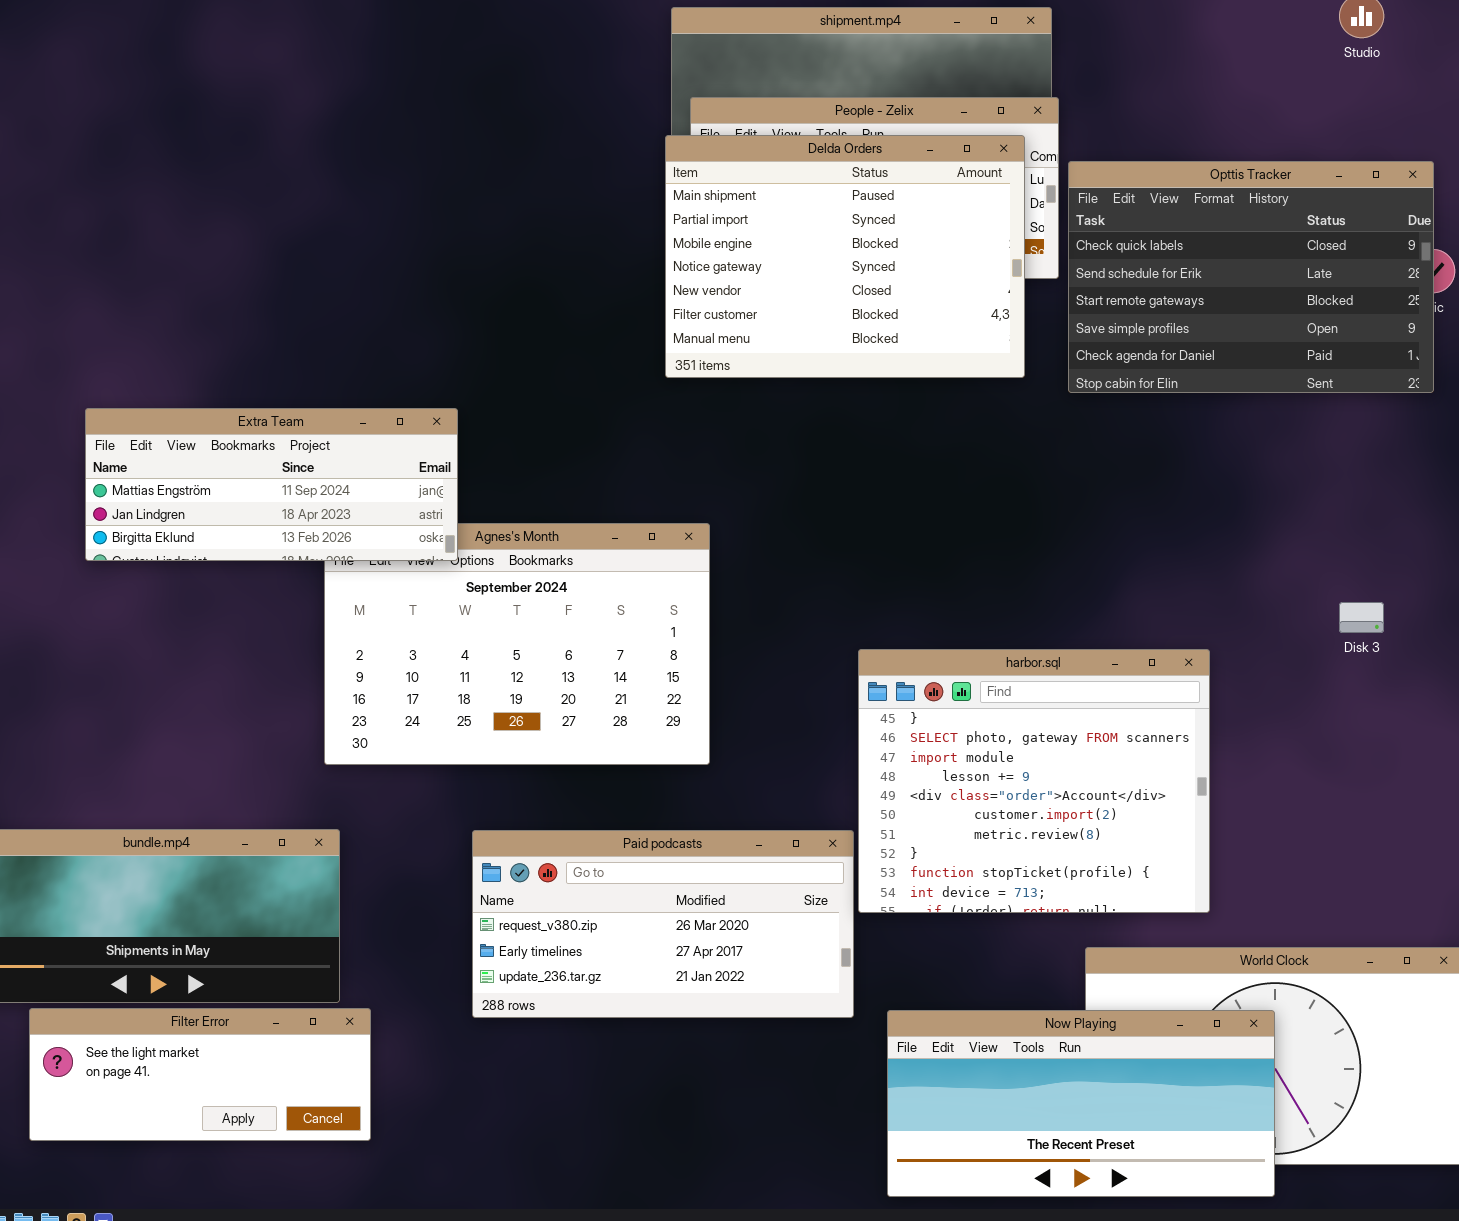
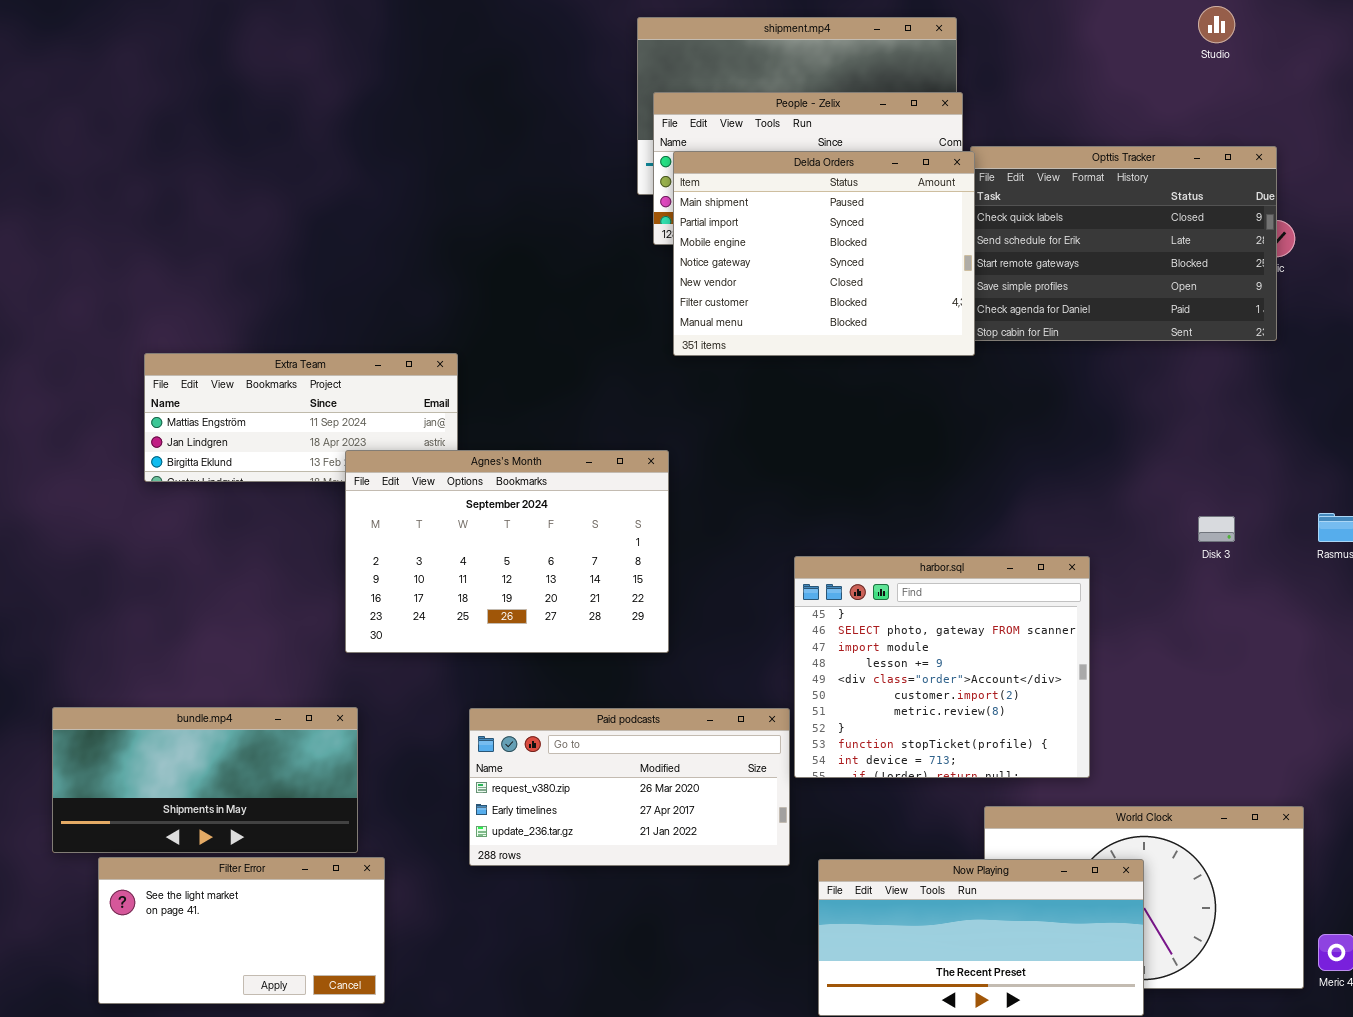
Delda Orders: [665,135,1025,378] -> [673,151,975,356], moved
Agnes's Month: [324,523,710,765] -> [345,450,669,653], raised
Filter Error: [29,1008,371,1141] -> [98,857,385,1004], resized

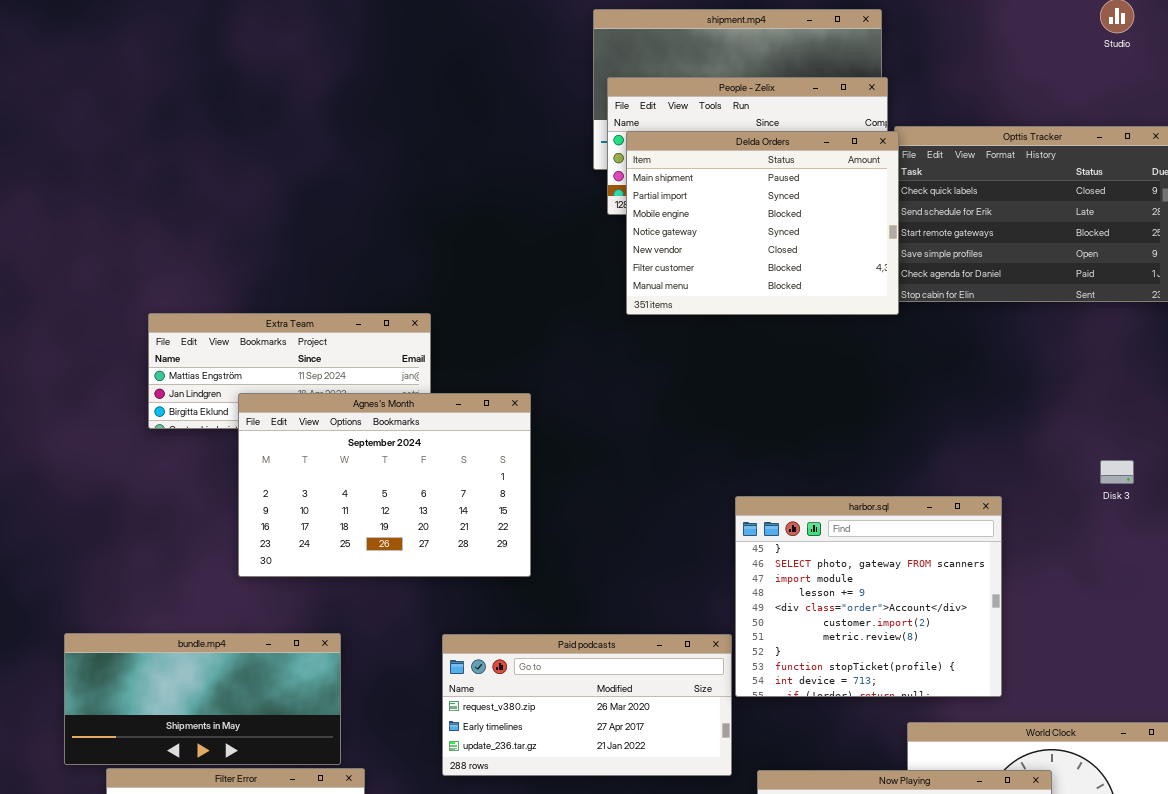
Agnes's Month: [345,450,669,653] -> [238,393,531,577], moved

